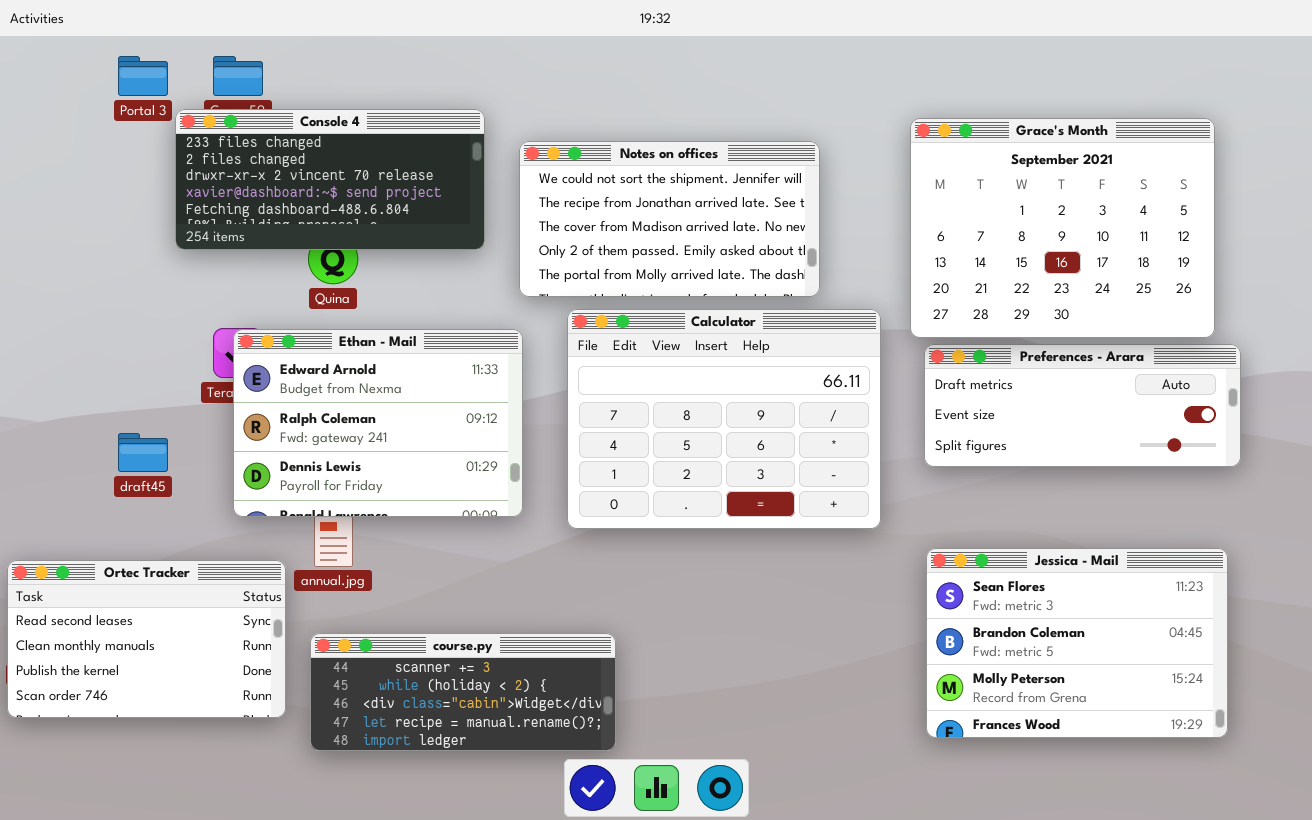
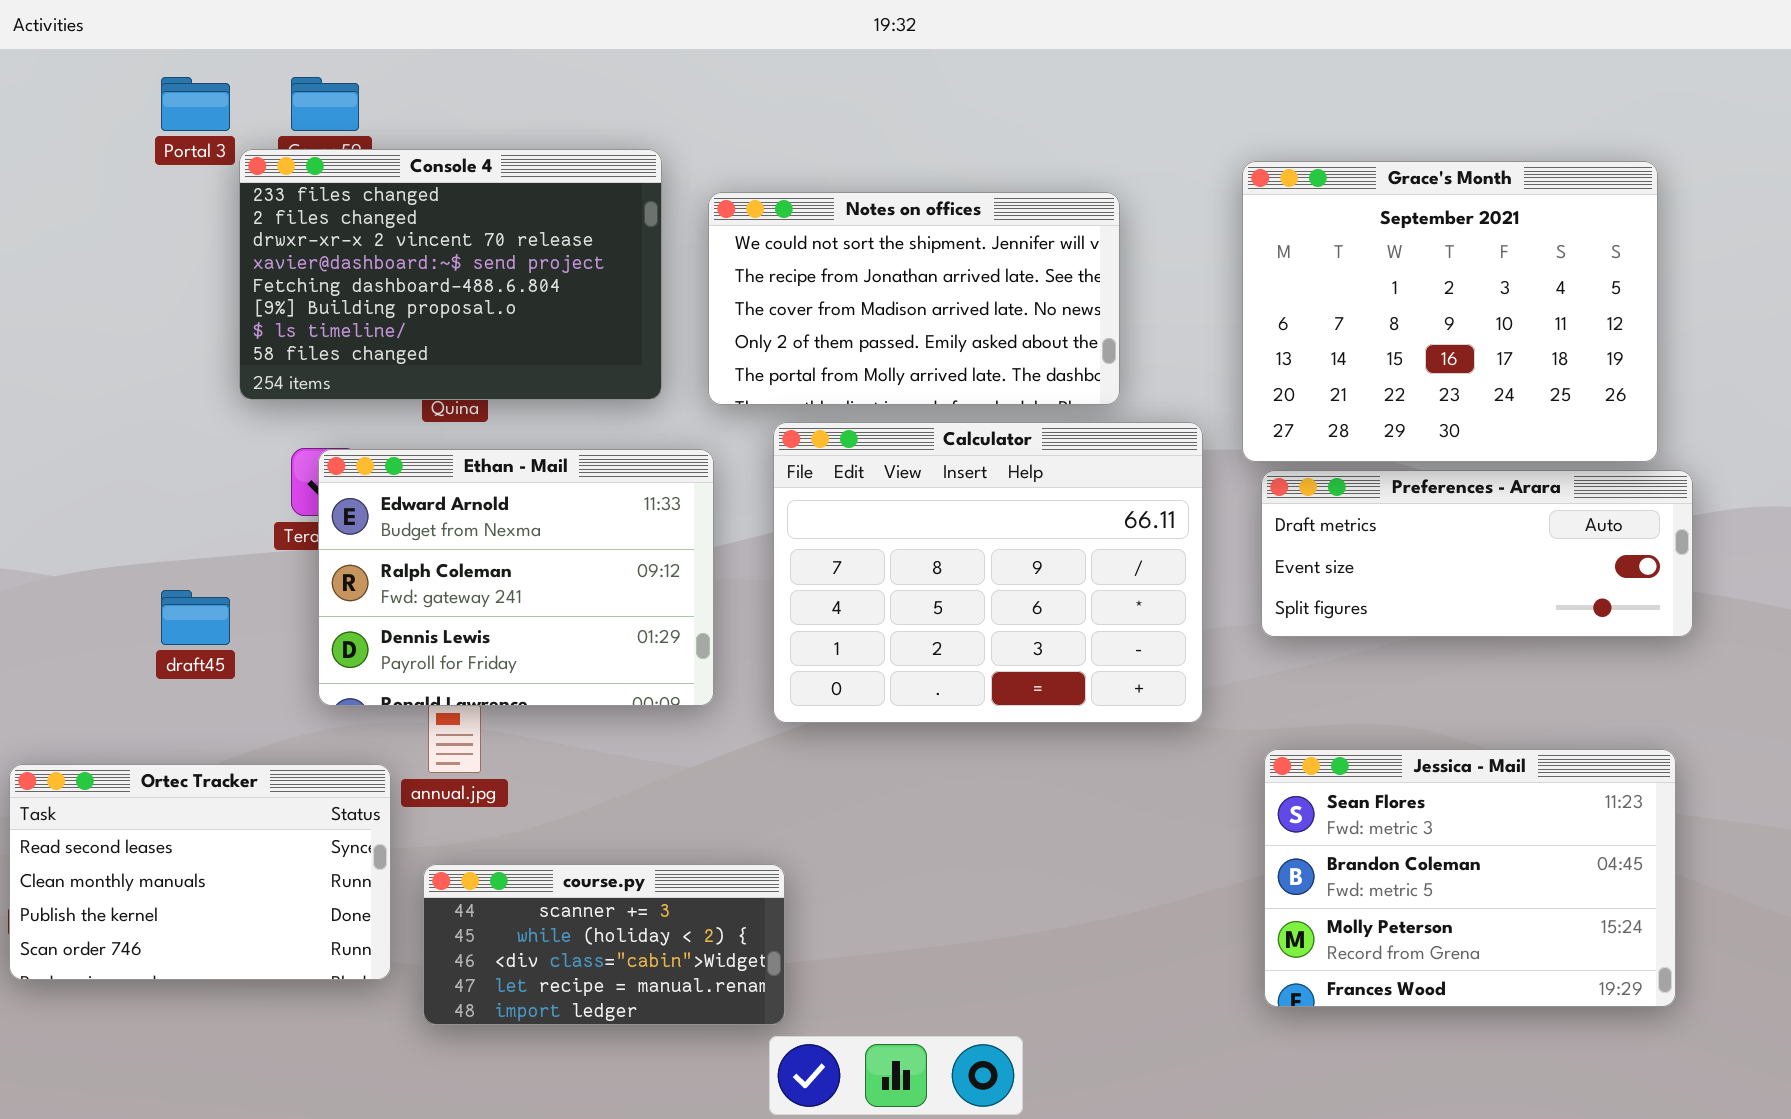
Console 4: [175,109,485,250] -> [239,149,662,400], resized
course.py: [310,633,616,751] -> [423,864,785,1025], resized

